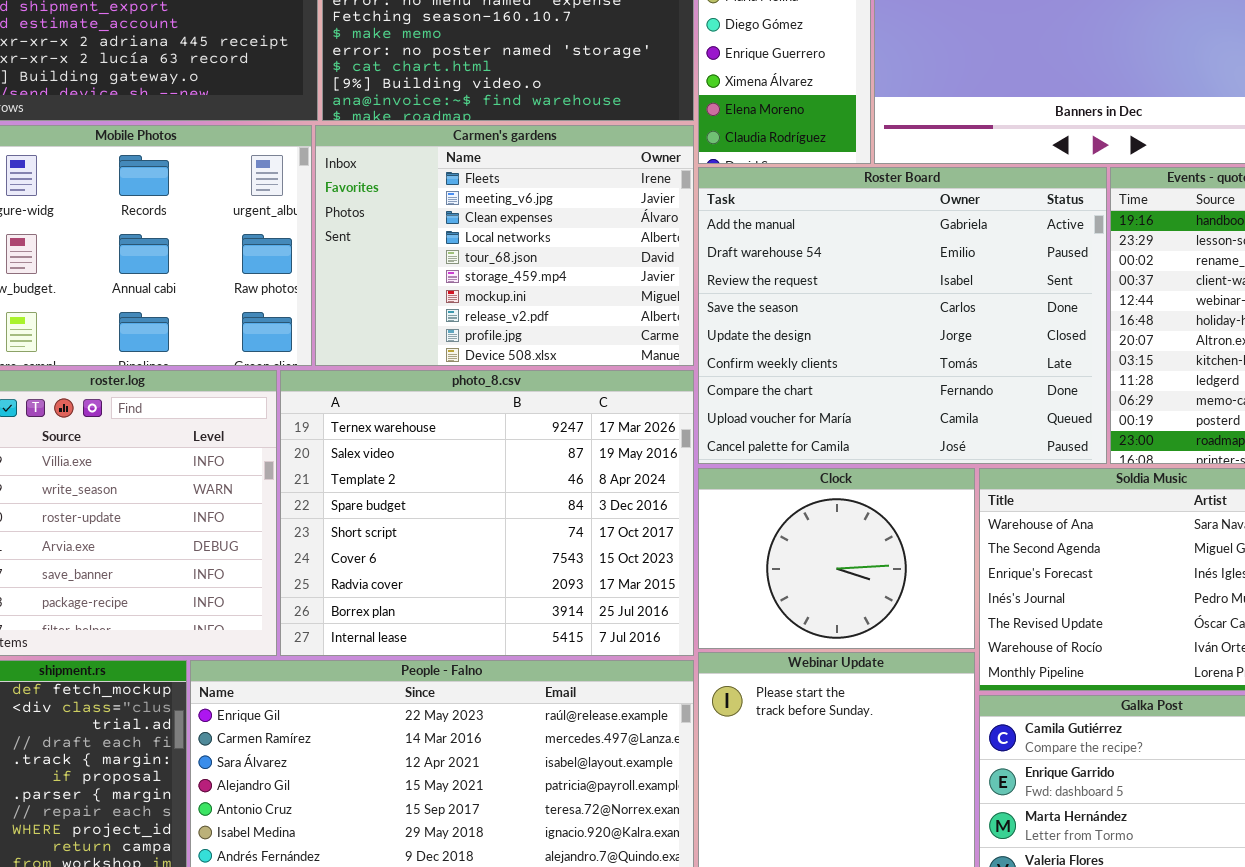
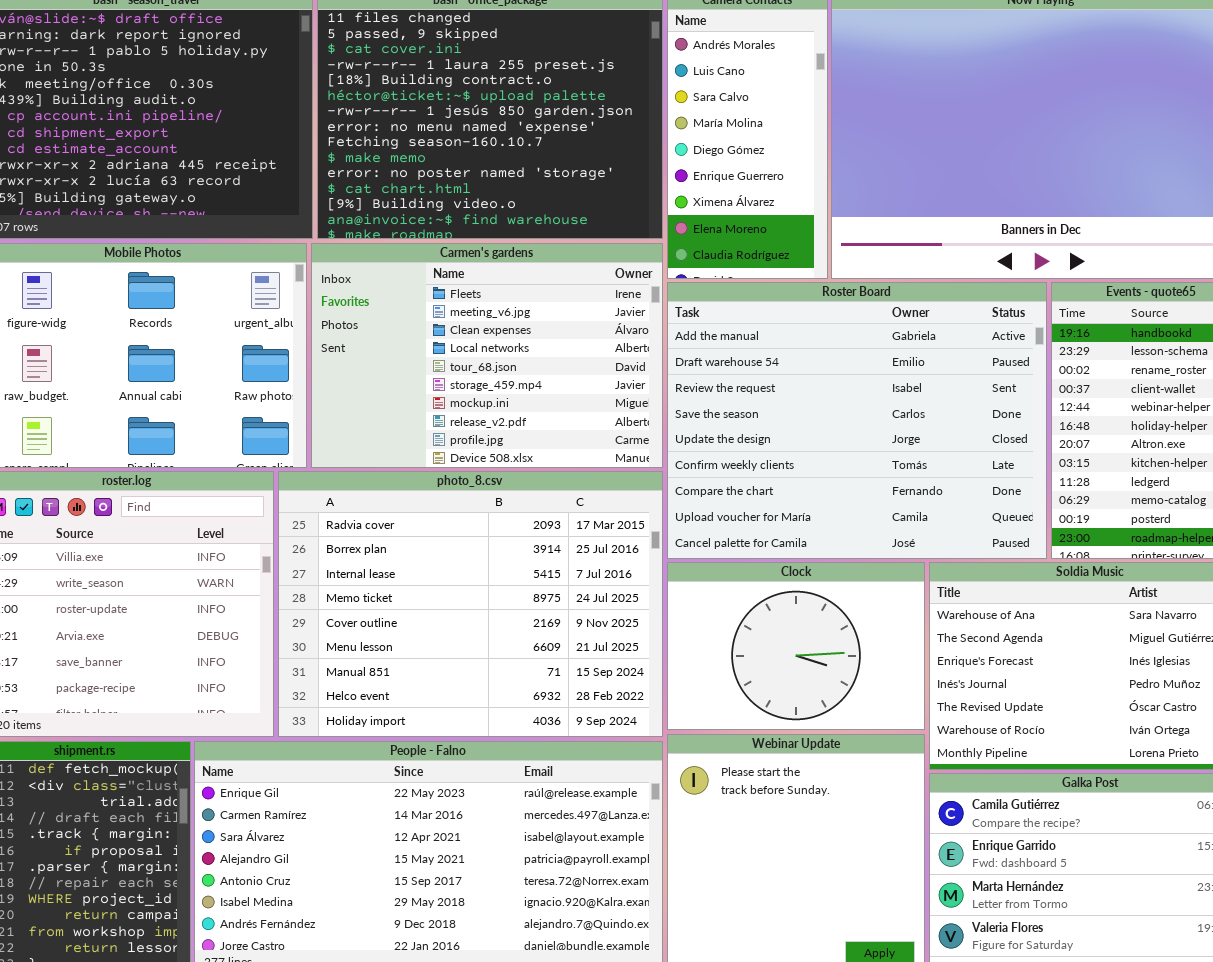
photo_8.csv: [280,370,694,656] -> [278,471,663,737], scrolled down 6 rows

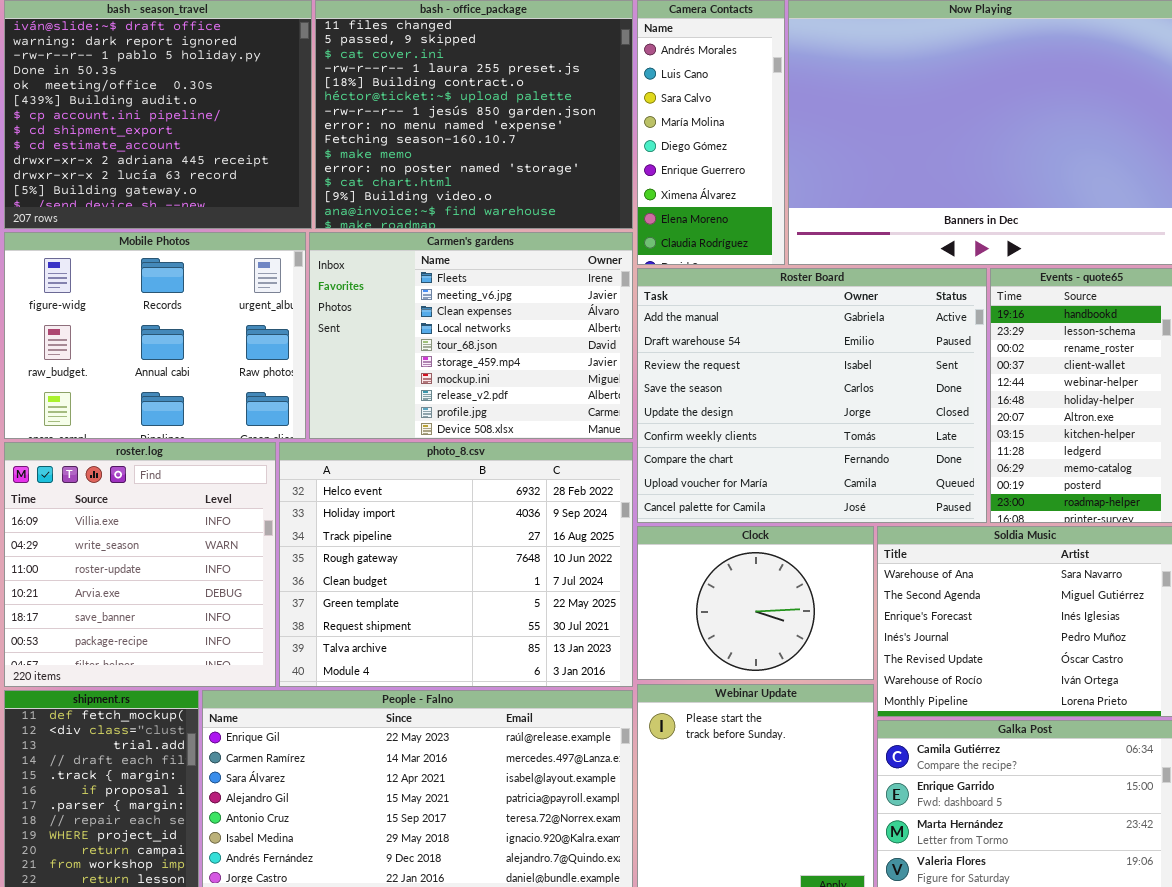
photo_8.csv: [278,471,663,737] -> [279,442,633,687], scrolled down 7 rows

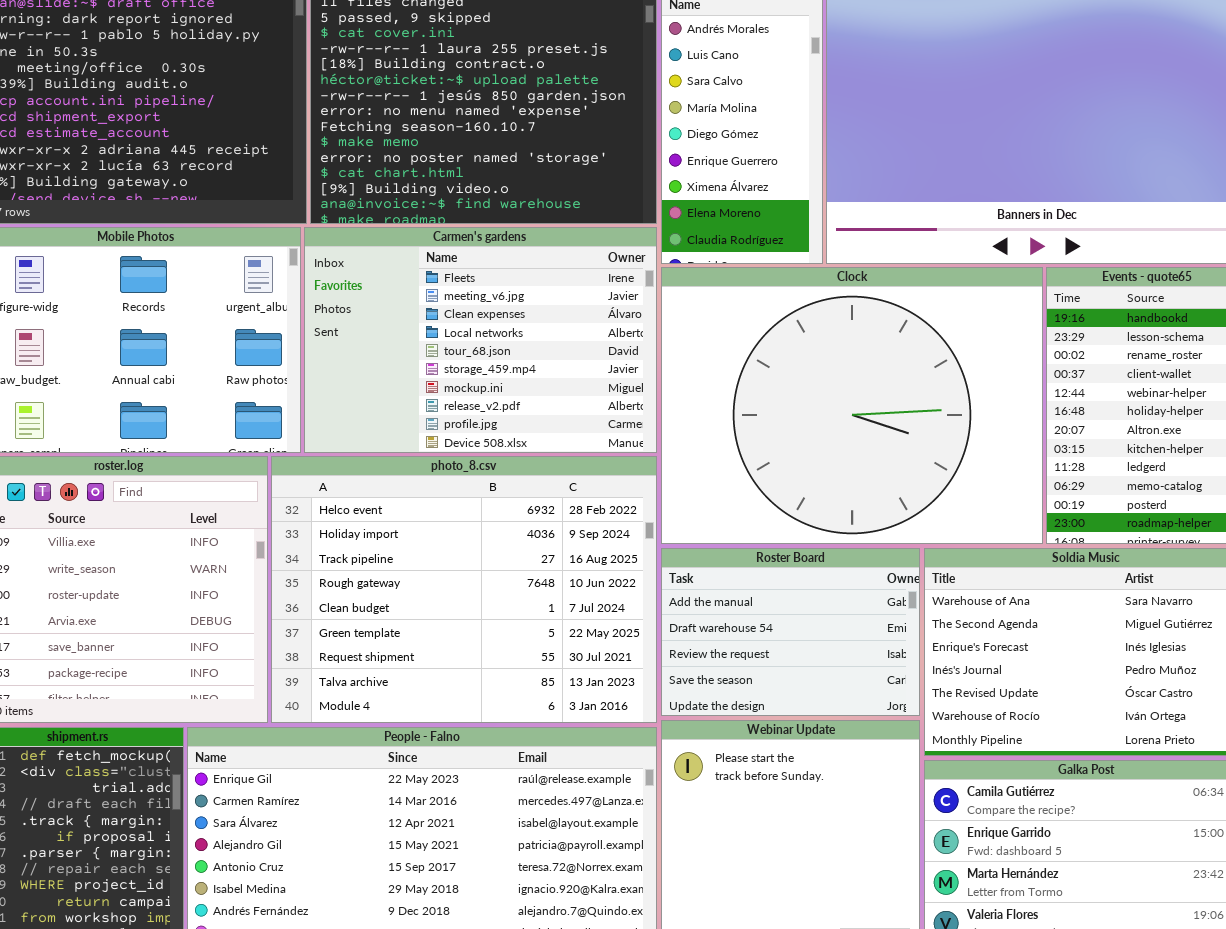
Roster Board: [637,268,987,523] -> [661,548,920,716], moved, resized
Clock: [637,526,874,680] -> [661,267,1043,544], moved, resized

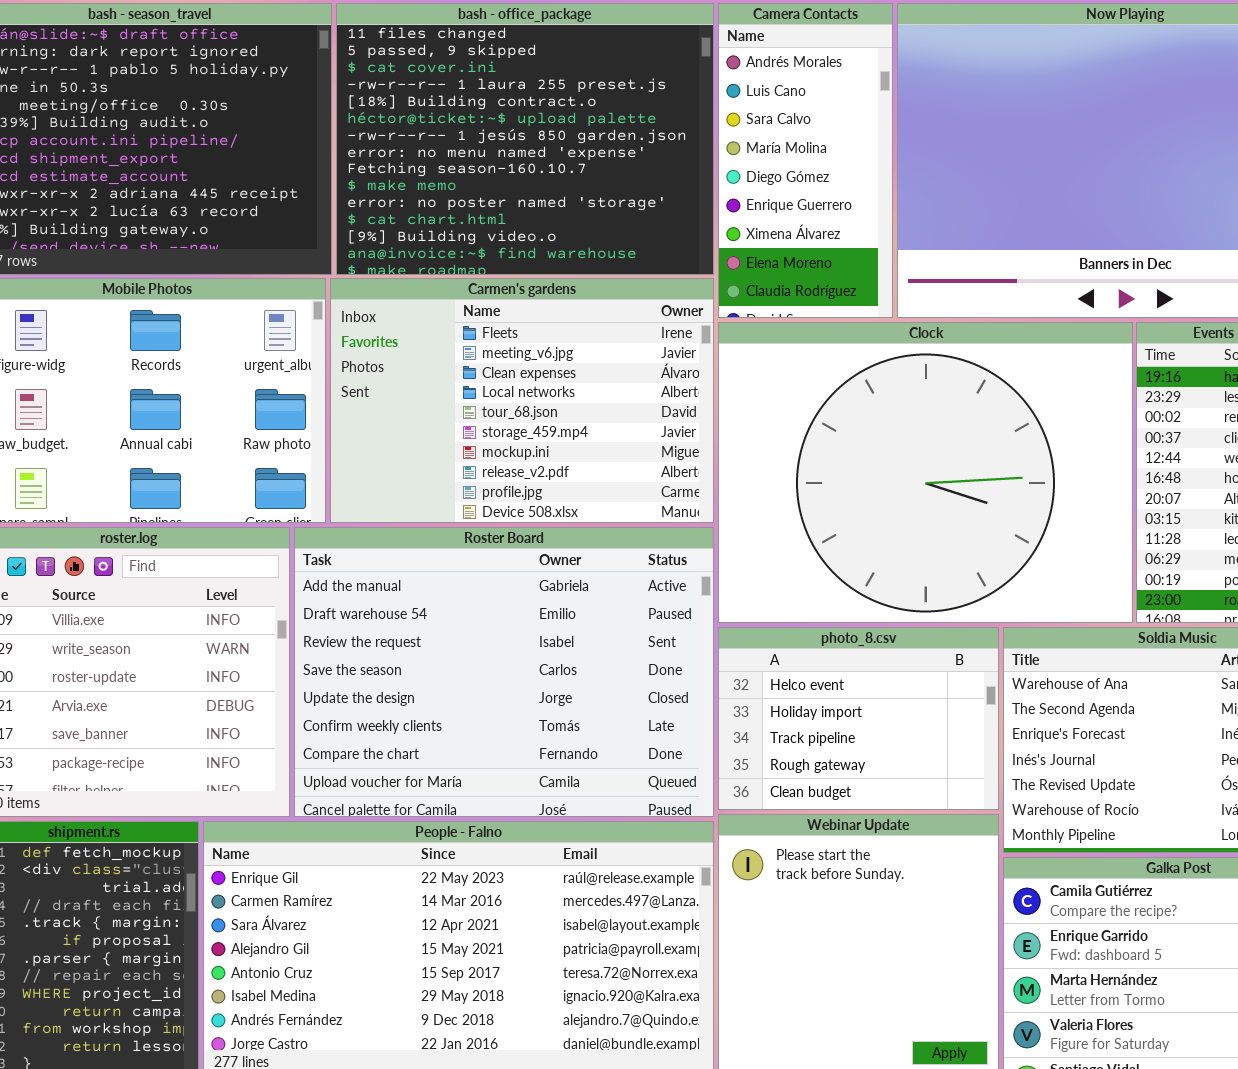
photo_8.csv: [271,456,657,723] -> [718,627,999,810], moved, resized
Roster Board: [661,548,920,716] -> [294,527,714,817], moved, resized

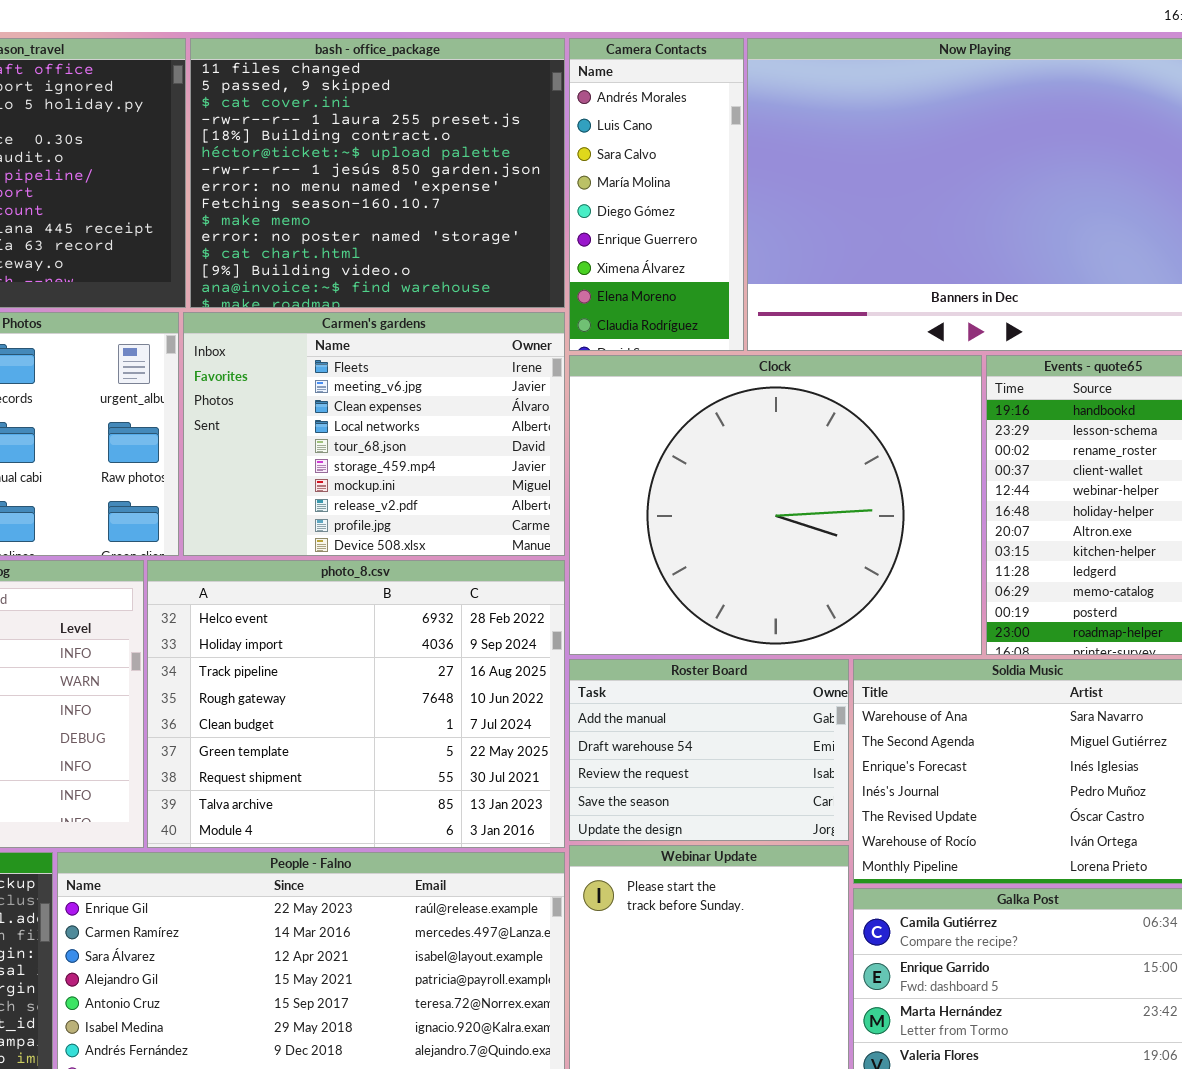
Roster Board: [294,527,714,817] -> [569,659,849,841], moved, resized
photo_8.csv: [718,627,999,810] -> [147,560,565,848], moved, resized

